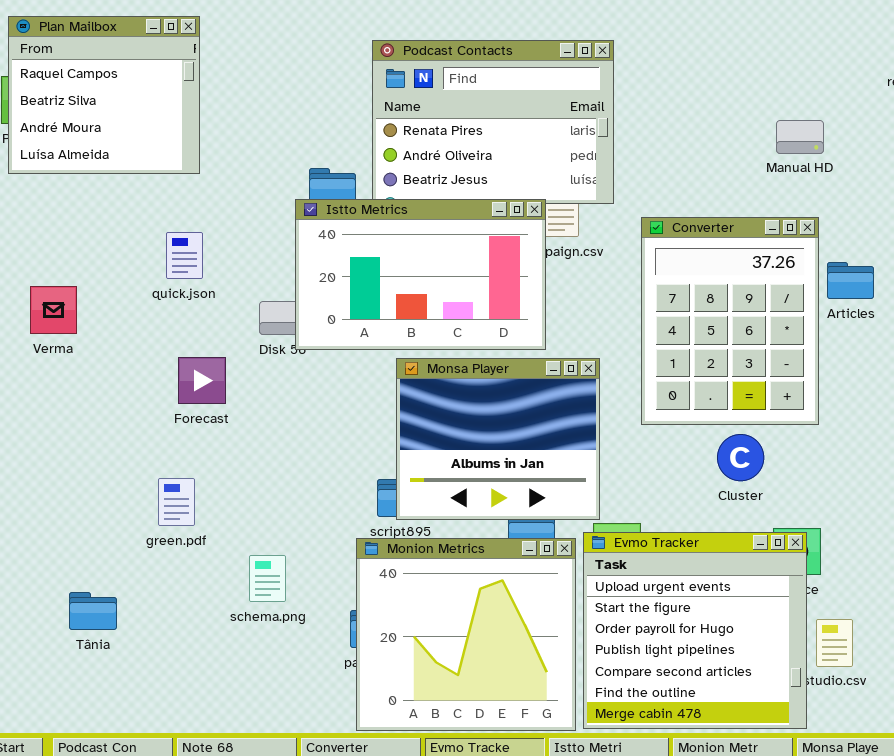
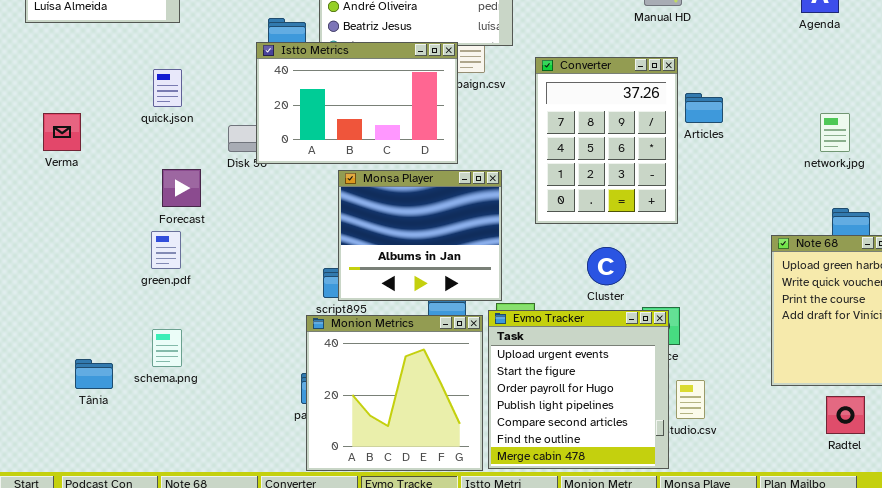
Cluster: [717,434,764,481] -> [587,247,626,285], moved
green.pdf: [158,478,195,526] -> [151,231,181,269], moved
schema.png: [249,555,286,602] -> [152,329,182,367], moved

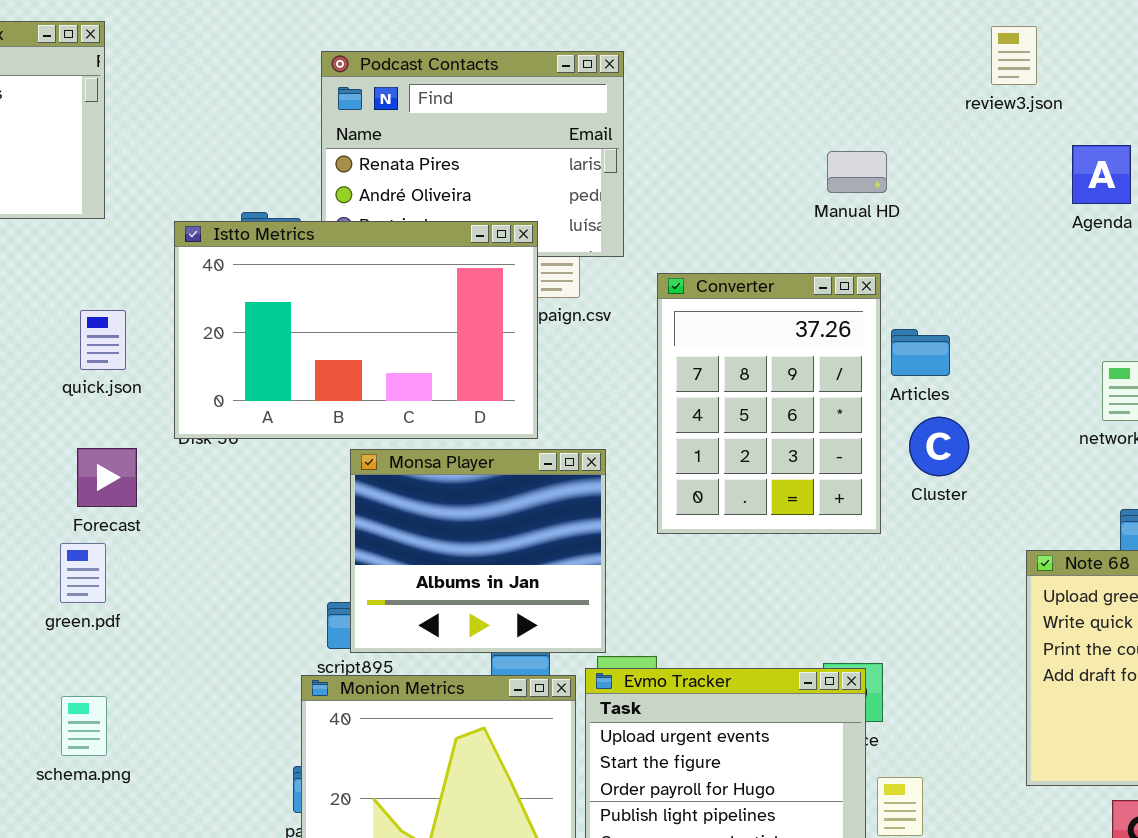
Istto Metrics: [256,42,458,164] -> [174,221,538,439], resized
quick.json: [153,69,182,107] -> [80,310,126,370], moved
Cluster: [587,247,626,285] -> [909,417,969,476], moved

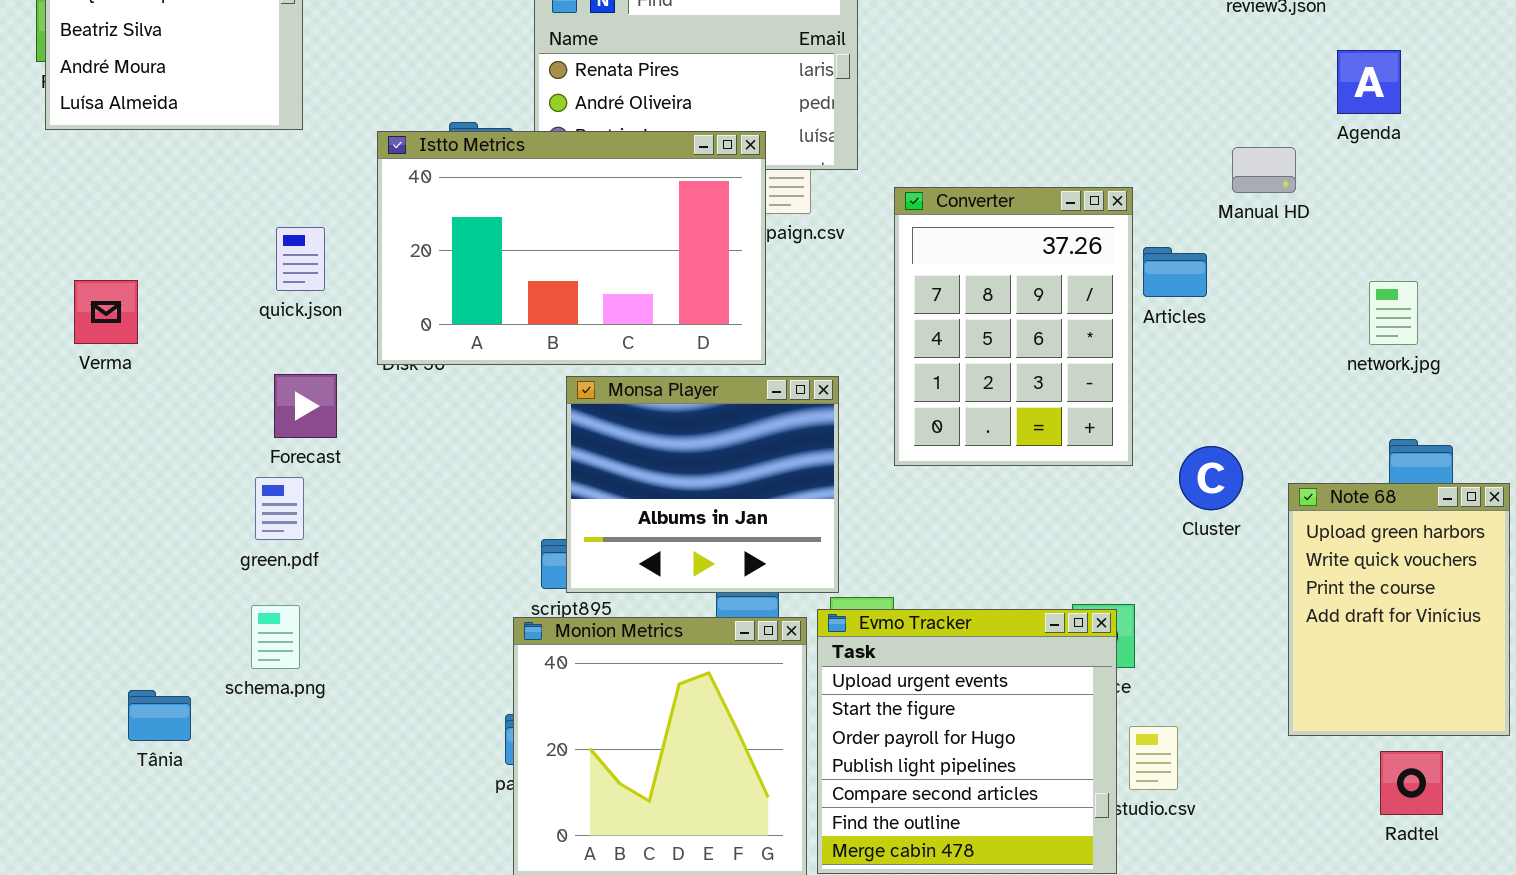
Manual HD: [827,151,887,193] -> [1232,147,1296,193], moved
Cluster: [909,417,969,476] -> [1179,446,1243,510], moved
schema.png: [61,696,107,756] -> [251,605,300,669], moved

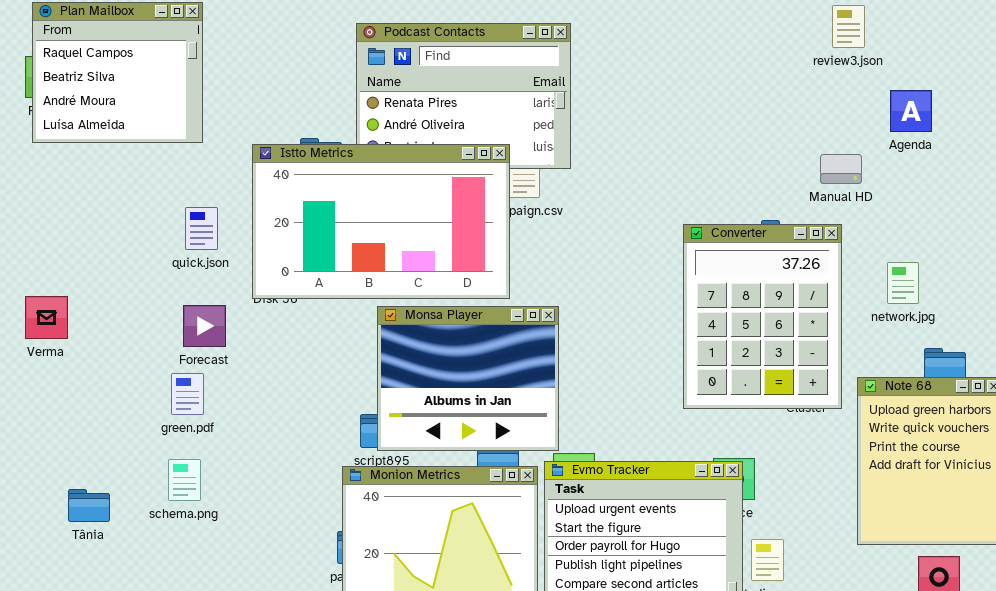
Converter: [894,187,1133,466] -> [683,224,842,409], moved
Verma: [74,280,138,344] -> [25,296,68,339], moved
network.jpg: [1369,281,1418,345] -> [887,262,919,304], moved
Tânia: [128,690,191,741] -> [68,489,110,522], moved

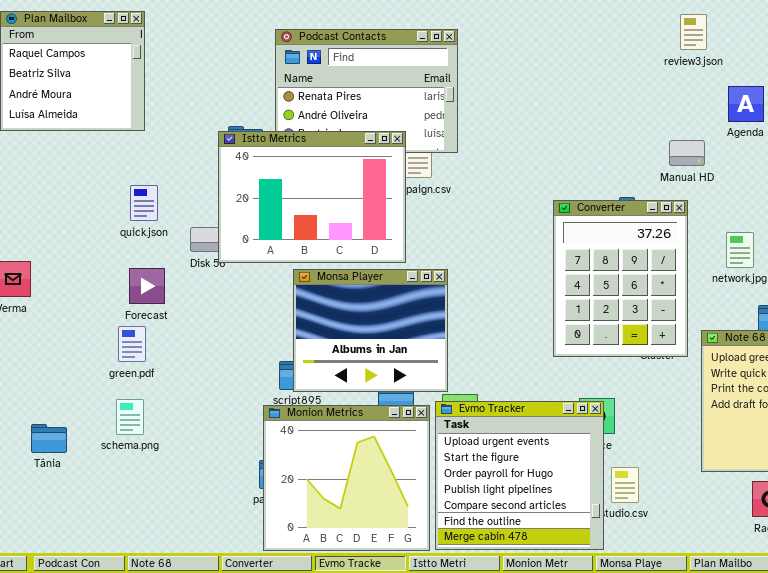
Istto Metrics: [252,144,510,299] -> [218,131,406,263], resized

